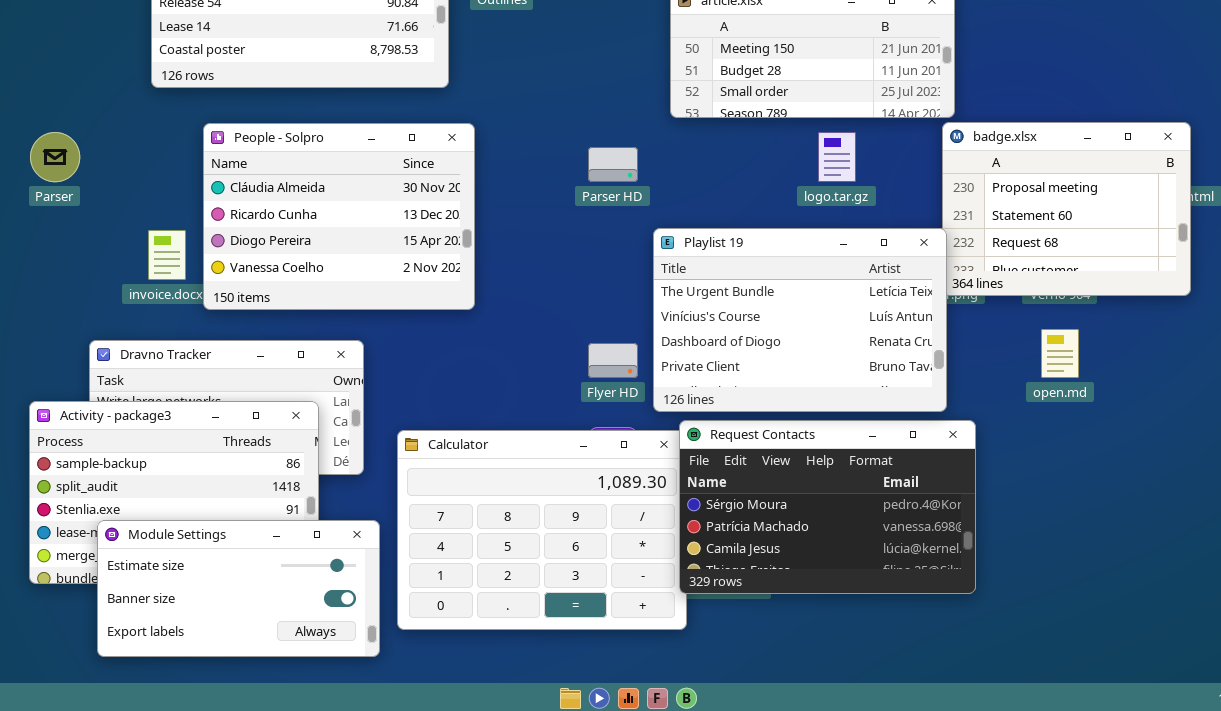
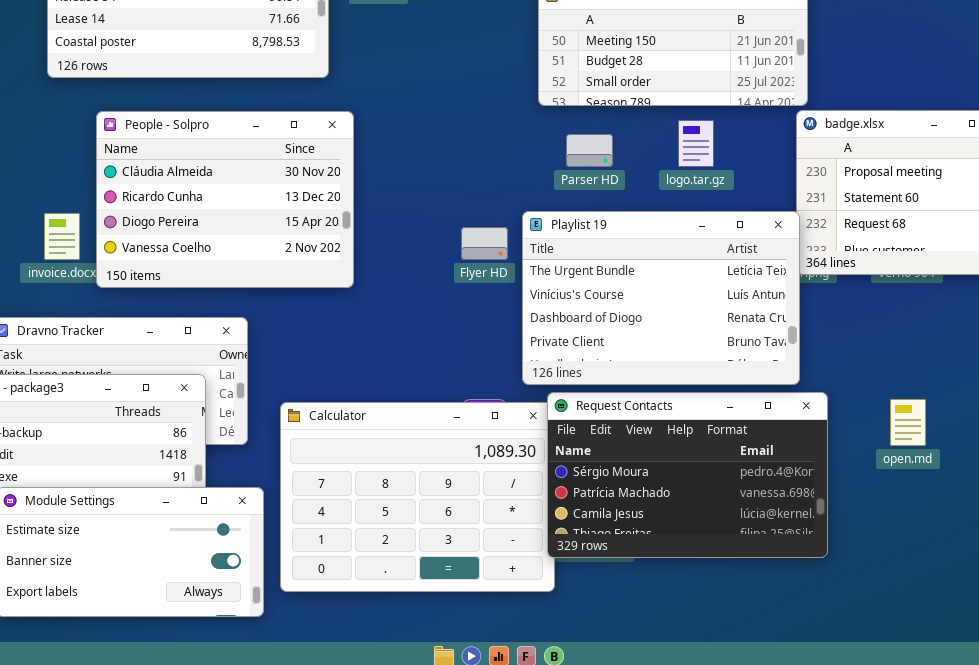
Parser HD: [588,147,638,182] -> [566,134,613,167], moved
open.md: [1041,329,1079,378] -> [890,399,926,446], moved
Flyer HD: [588,343,638,378] -> [461,227,508,260], moved

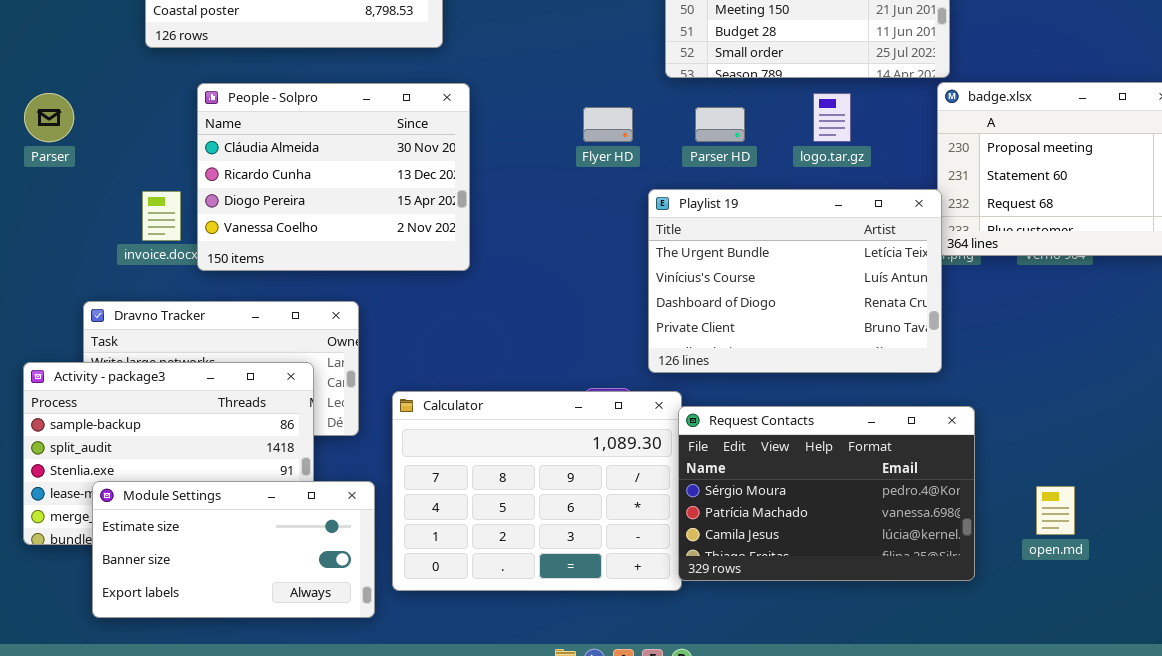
Flyer HD: [461,227,508,260] -> [583,107,633,142], moved
Request Contacts: [547,392,828,558] -> [678,406,975,581], moved
open.md: [890,399,926,446] -> [1036,486,1075,535], moved

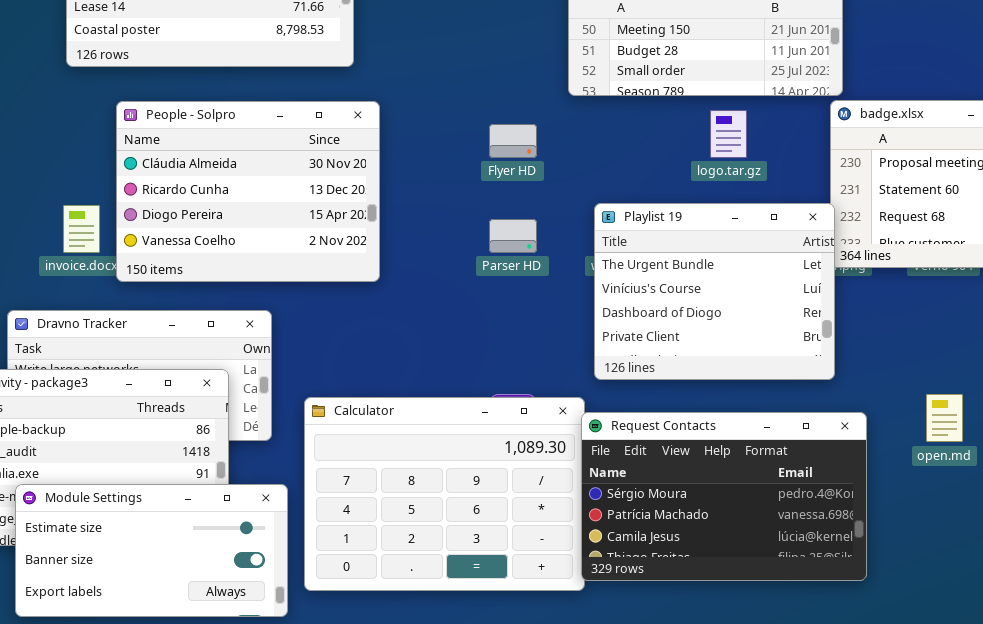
Parser HD: [695,107,745,142] -> [489,219,537,253], moved
Playlist 19: [648,189,942,373] -> [594,203,835,380], resized
open.md: [1036,486,1075,535] -> [926,394,963,442], moved

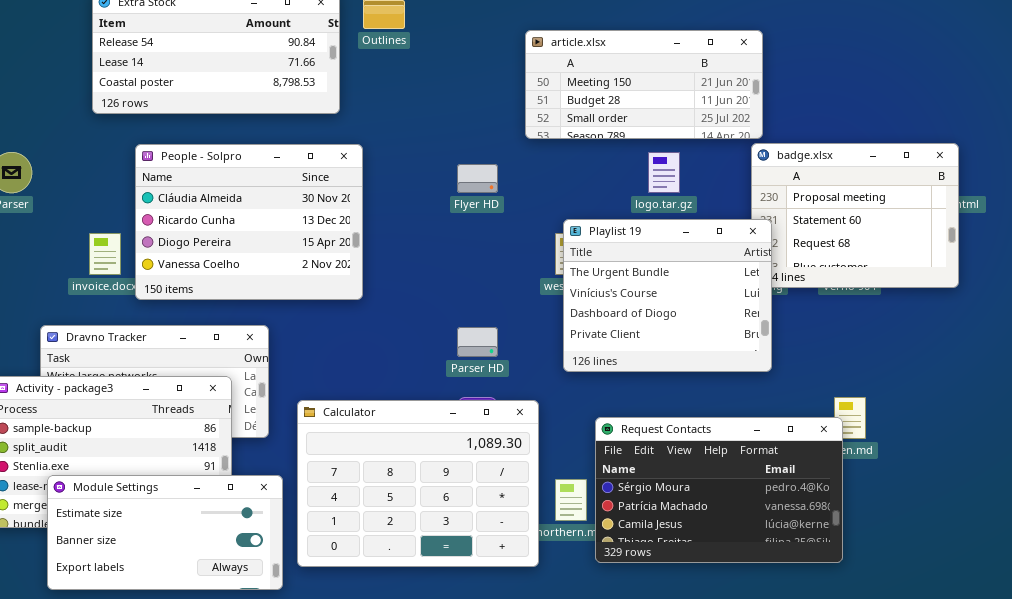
Playlist 19: [594,203,835,380] -> [563,219,772,372], moved
Parser HD: [489,219,537,253] -> [457,327,498,357], moved
Request Contacts: [581,412,867,581] -> [595,417,843,563], moved

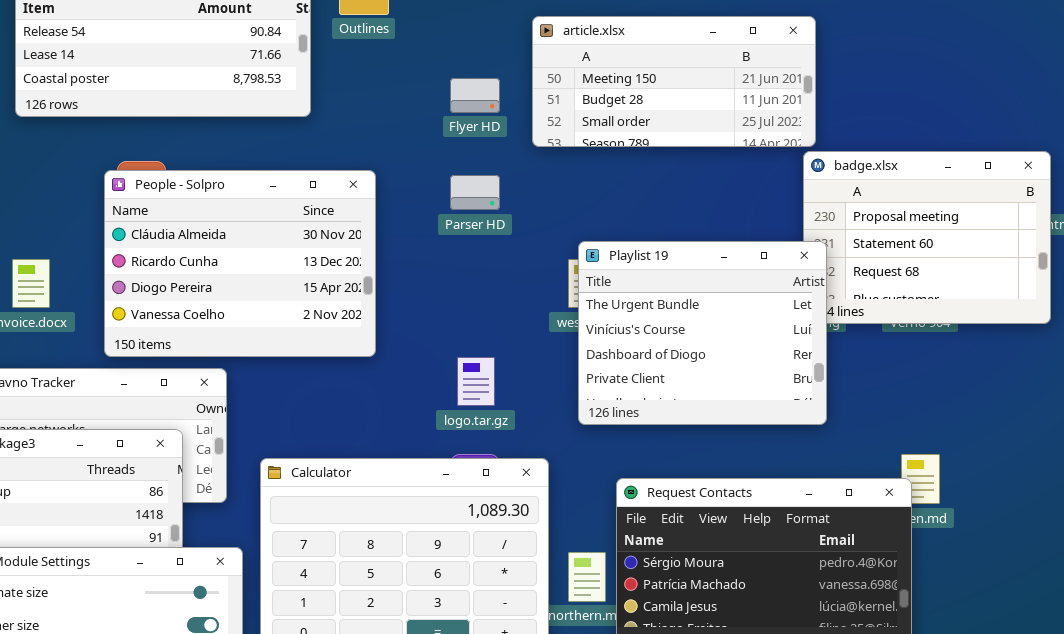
People - Solpro: [135,144,363,300] -> [104,170,376,357], moved
logo.tar.gz: [648,152,680,193] -> [457,357,495,406], moved
Flyer HD: [457,164,498,193] -> [450,78,500,113], moved
Parser HD: [457,327,498,357] -> [450,175,500,210], moved

